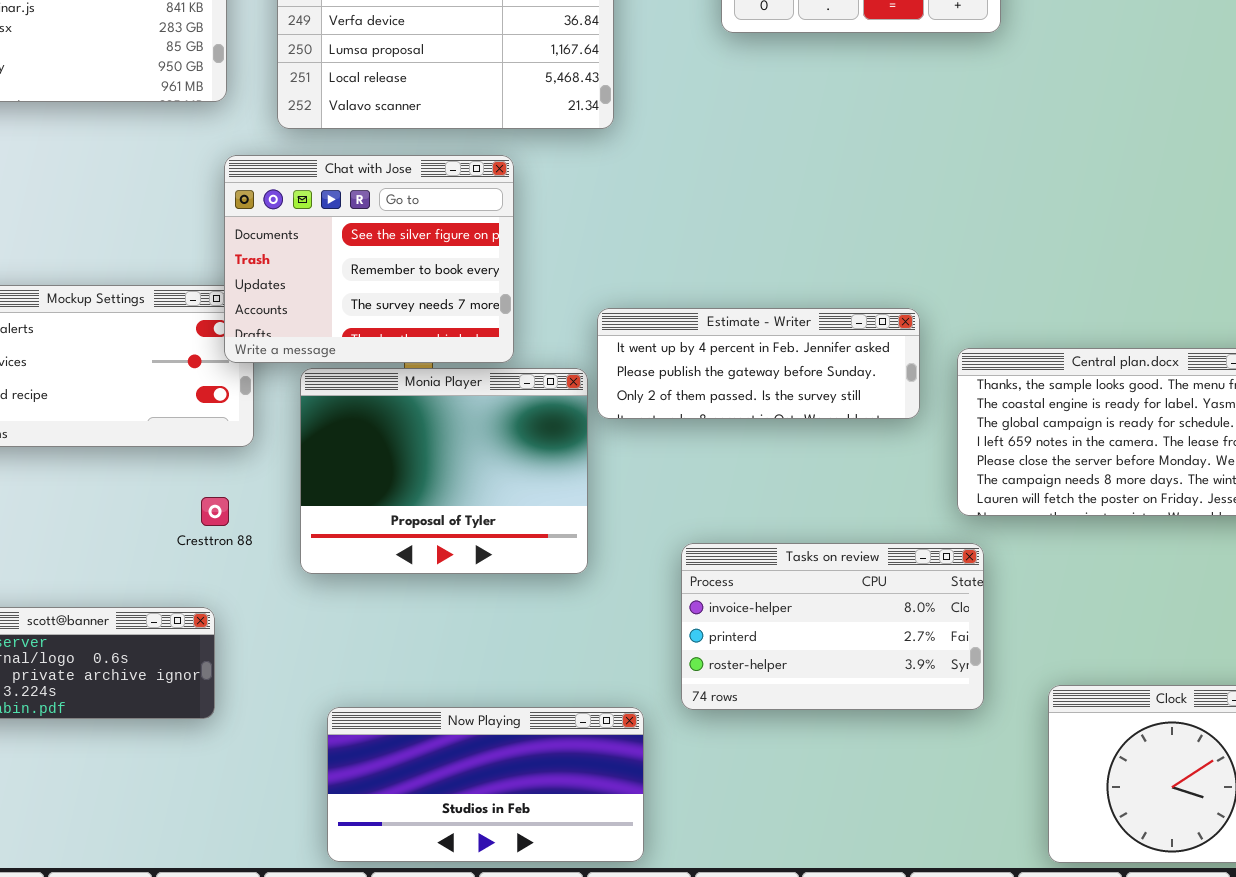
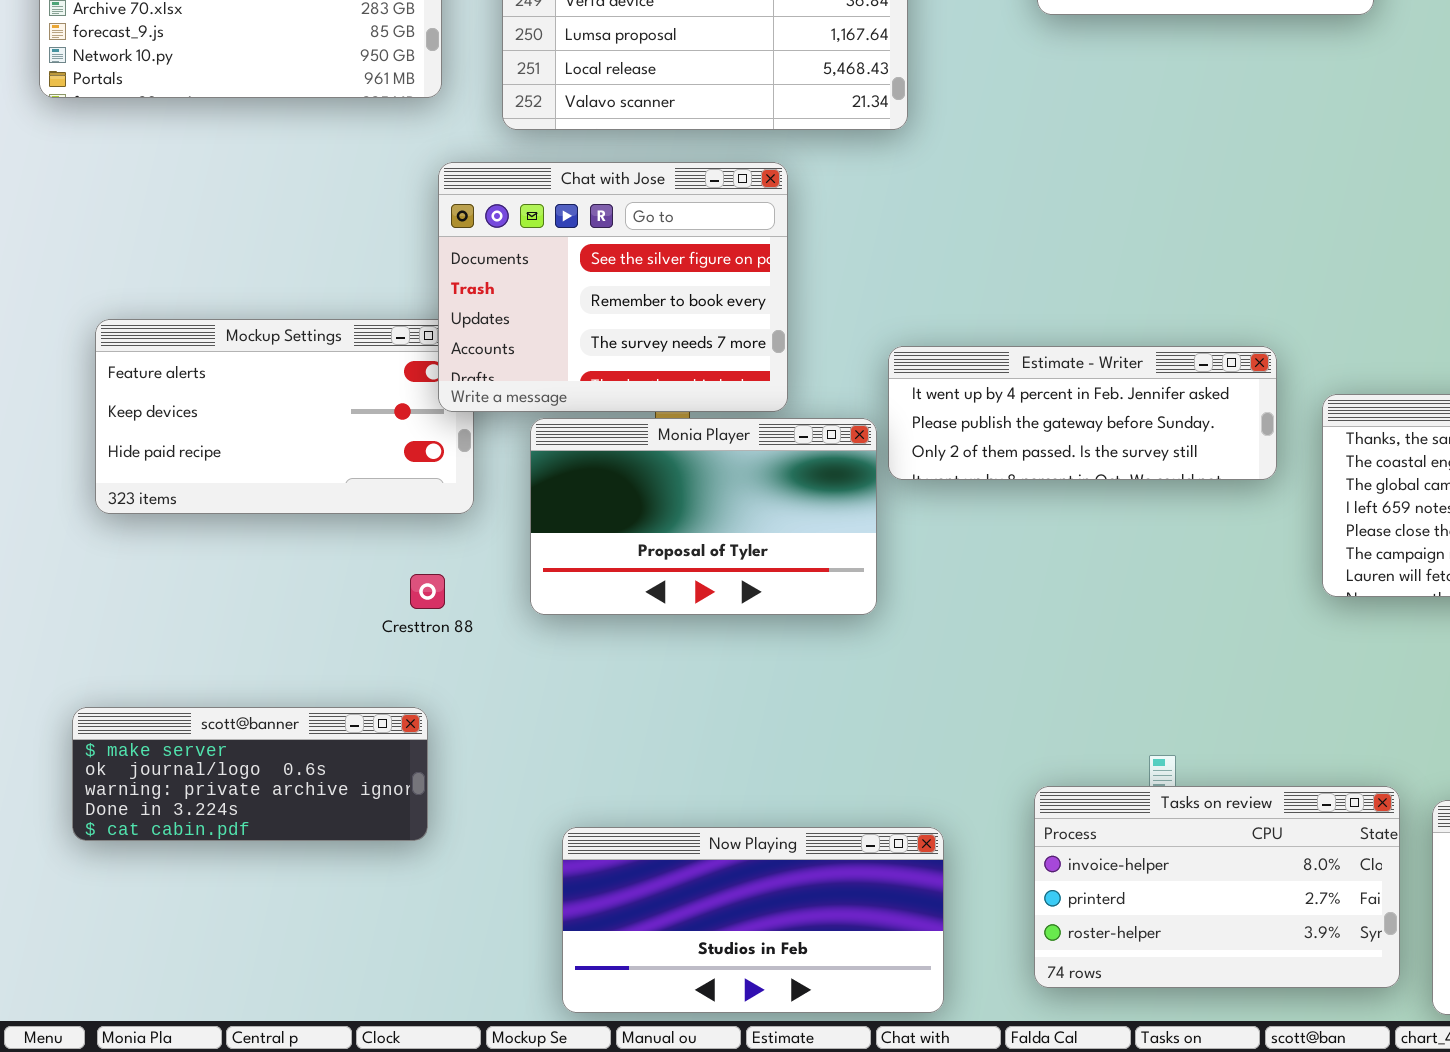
Monia Player: [300,368,588,574] -> [530,418,877,615], resized
Tasks on review: [681,543,984,710] -> [1034,786,1400,988], moved

